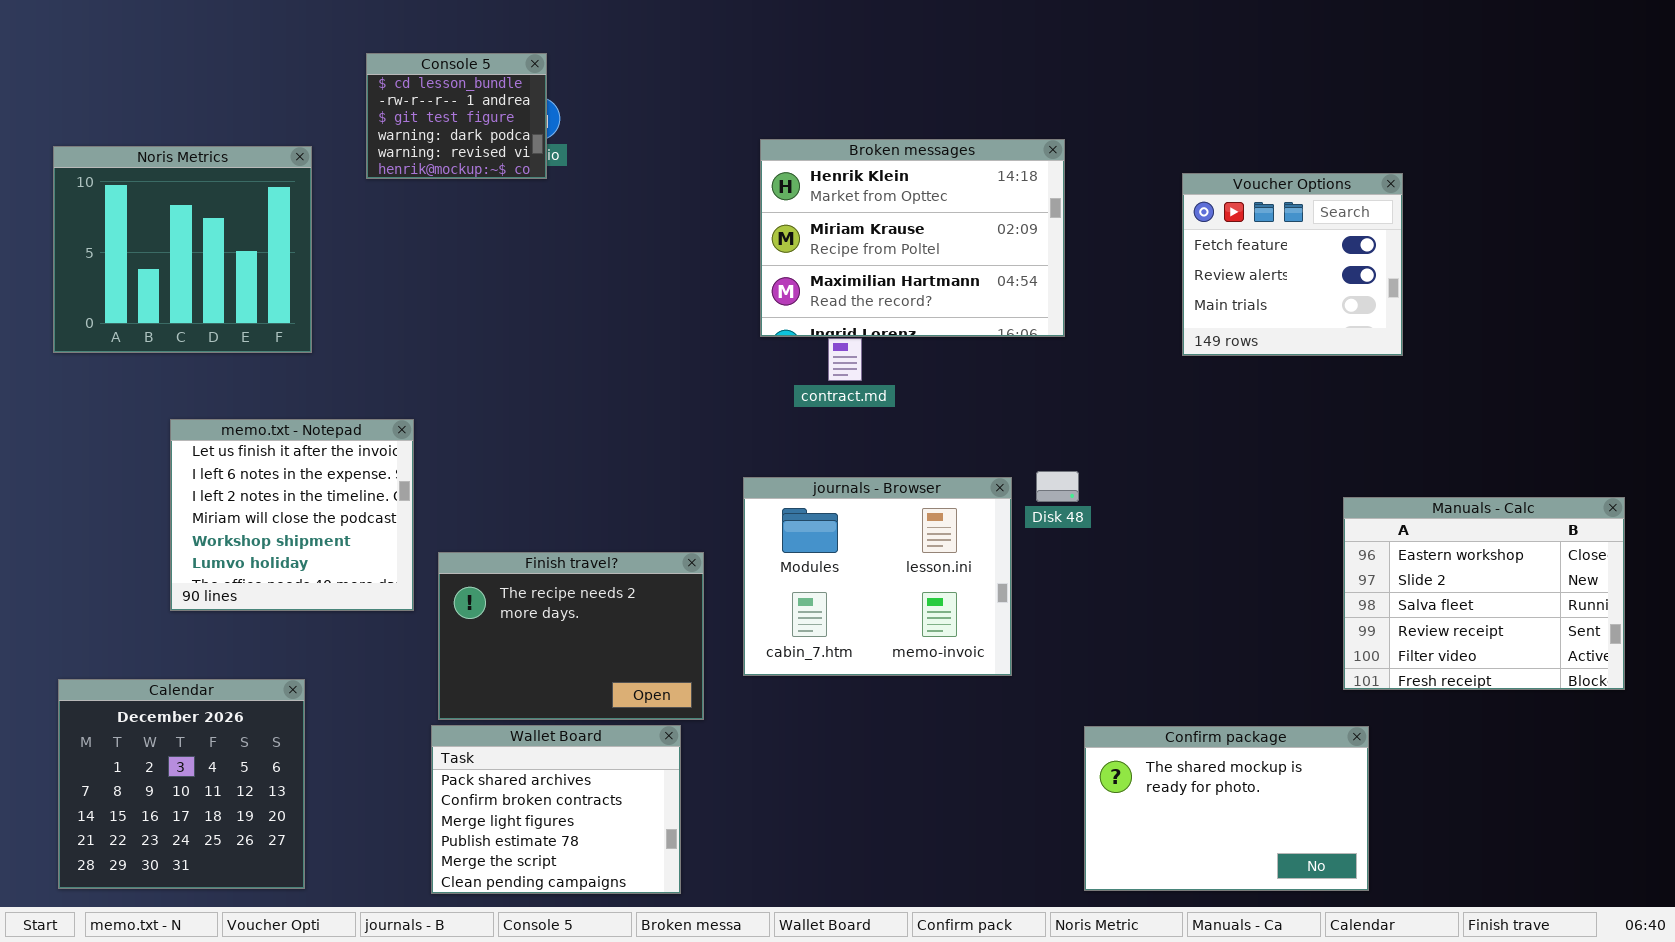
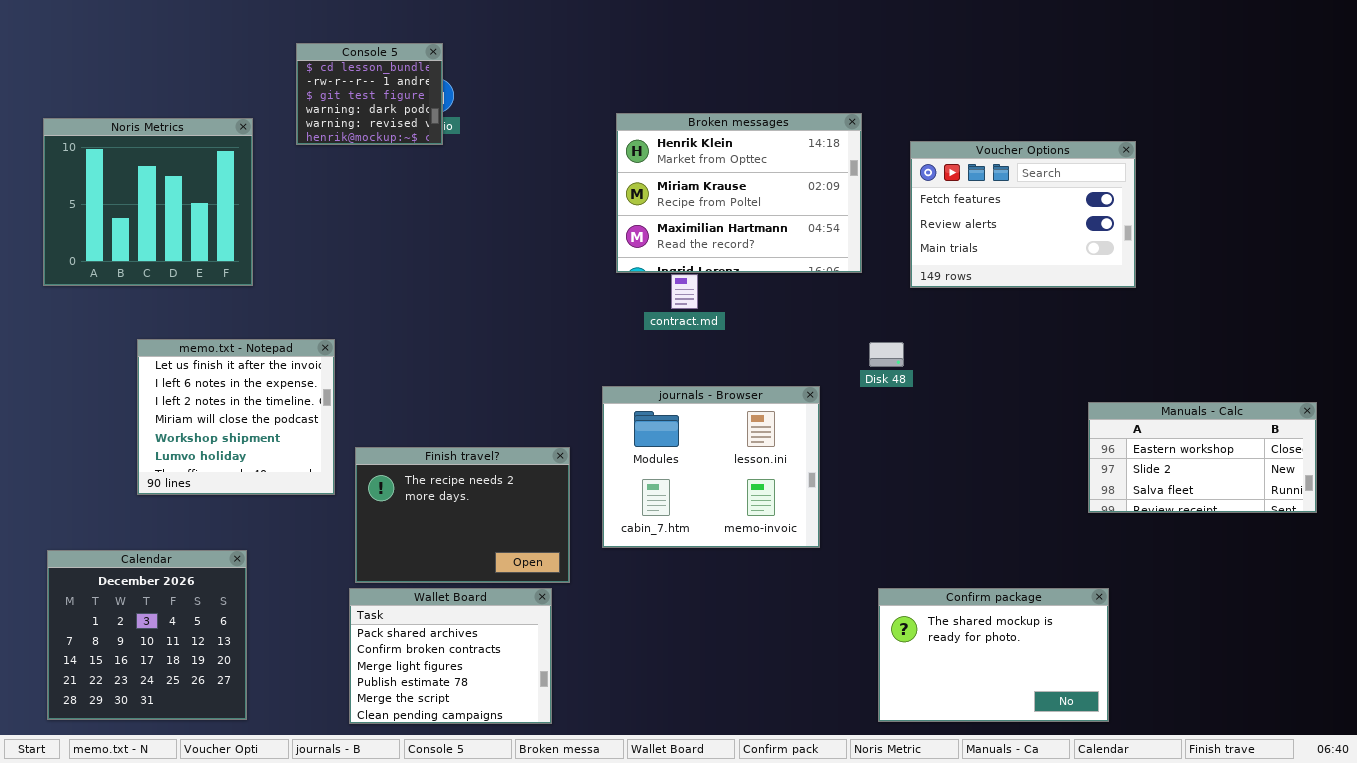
Voucher Options: [1182,173,1403,356] -> [910,141,1136,288], resized
Disk 48: [1036,471,1079,502] -> [869,342,904,367], moved
Manuals - Calc: [1343,497,1625,690] -> [1088,402,1317,513], resized

